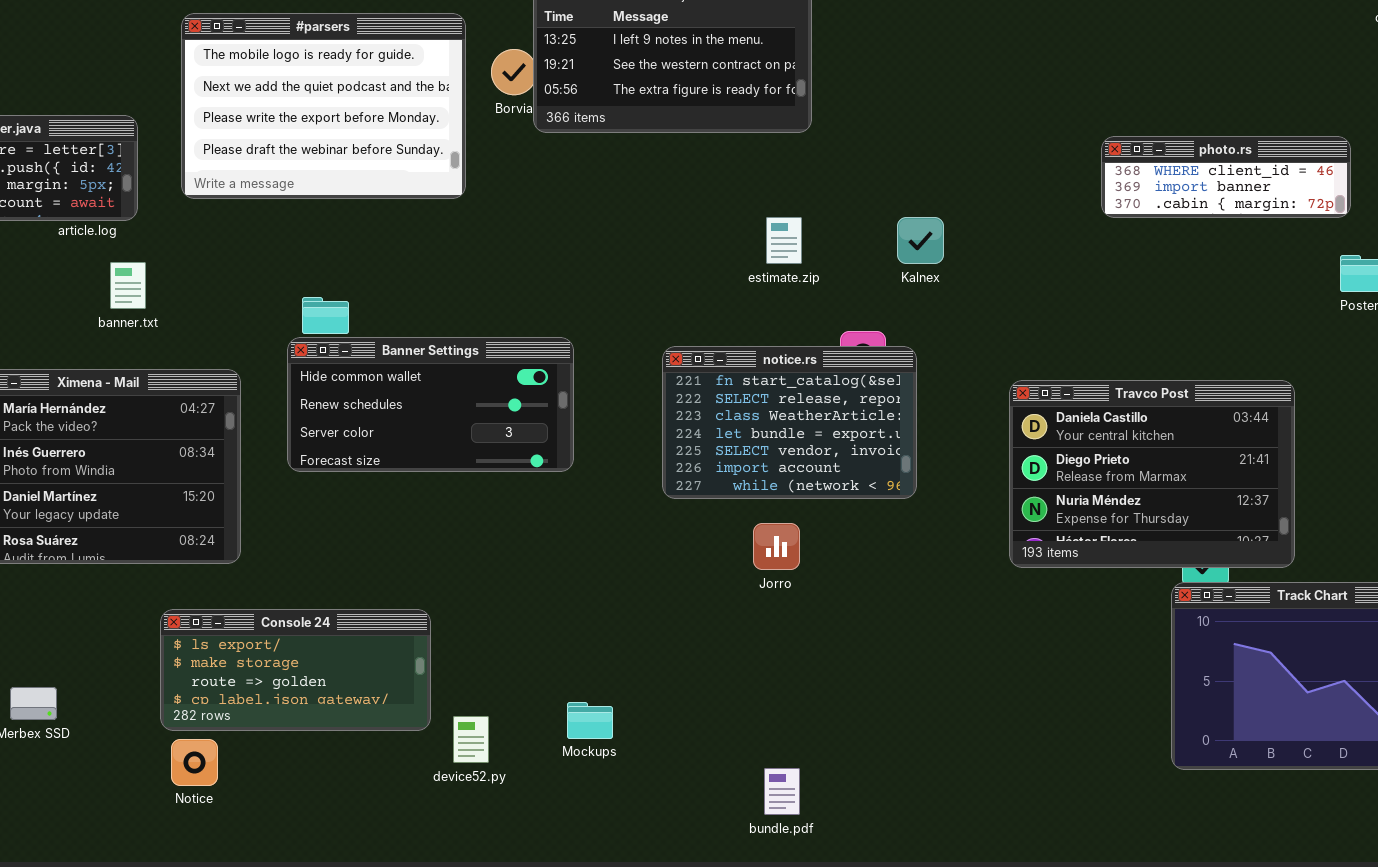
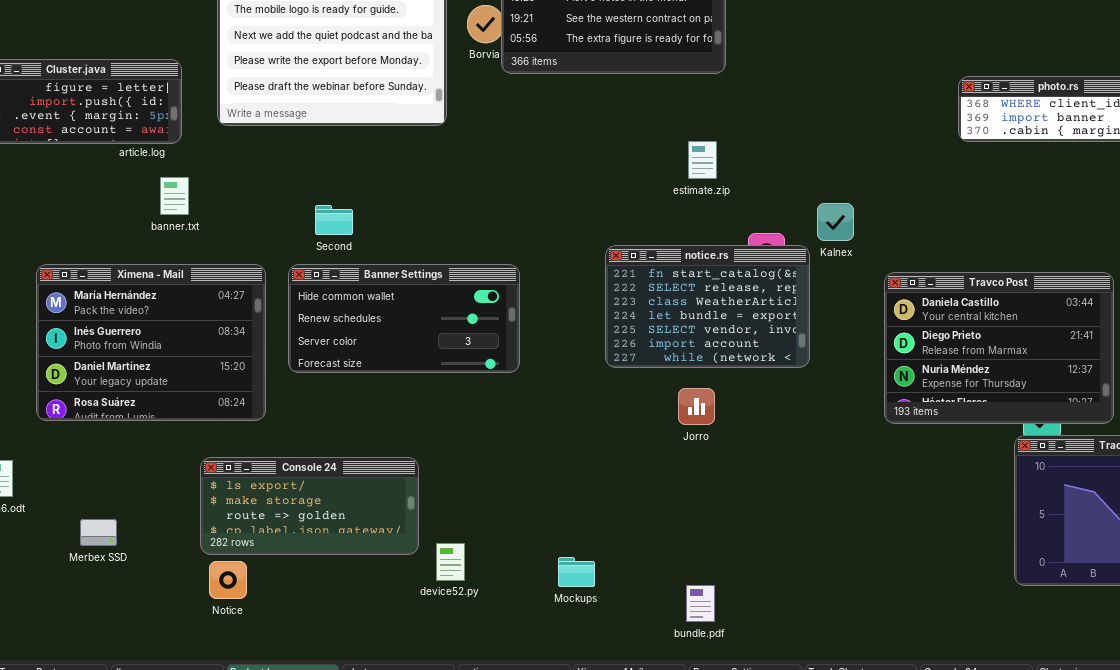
Kalnex: [897,217,944,264] -> [817,203,854,241], moved
Banner Settings: [287,337,574,472] -> [288,264,520,373], moved
Mockups: [567,702,613,739] -> [558,557,595,587], moved

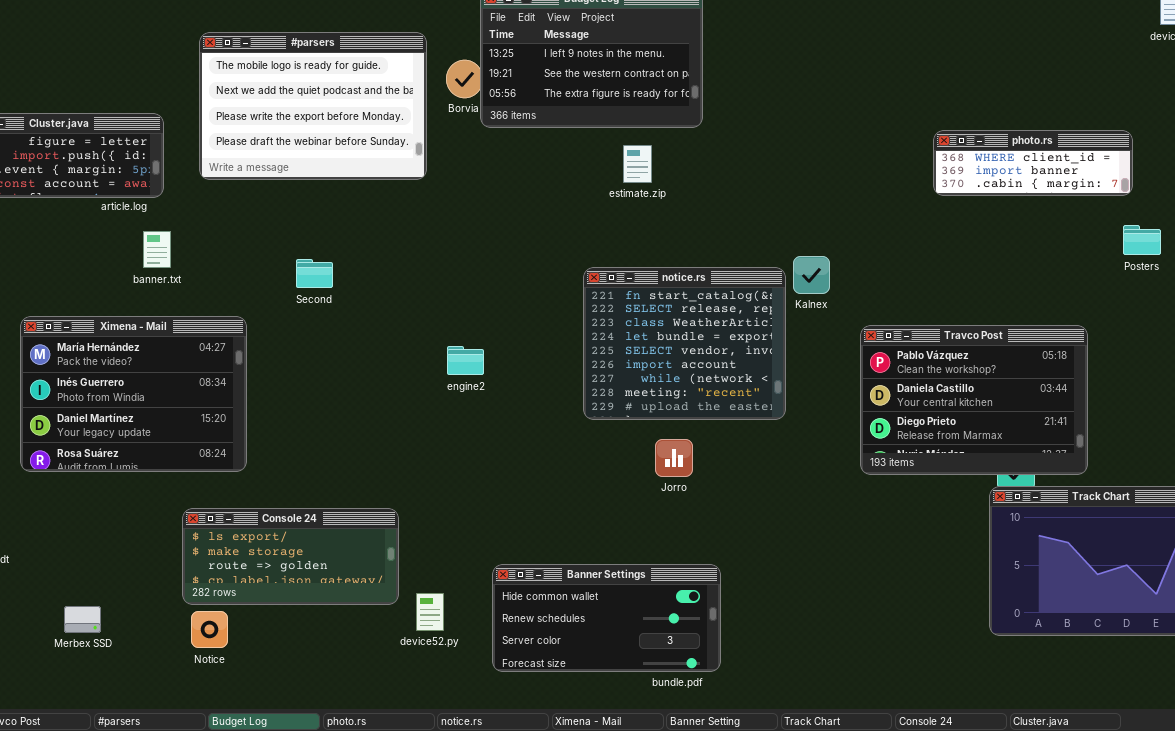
estimate.zip: [688,141,717,179] -> [623,145,652,183], moved
notice.rs: [605,245,810,368] -> [583,267,786,420], resized
Banner Settings: [288,264,520,373] -> [492,564,721,672], moved
Travco Post: [884,272,1114,424] -> [860,325,1088,475], scrolled up 1 row
Merbex SSD: [80,519,117,546] -> [64,606,101,633], moved

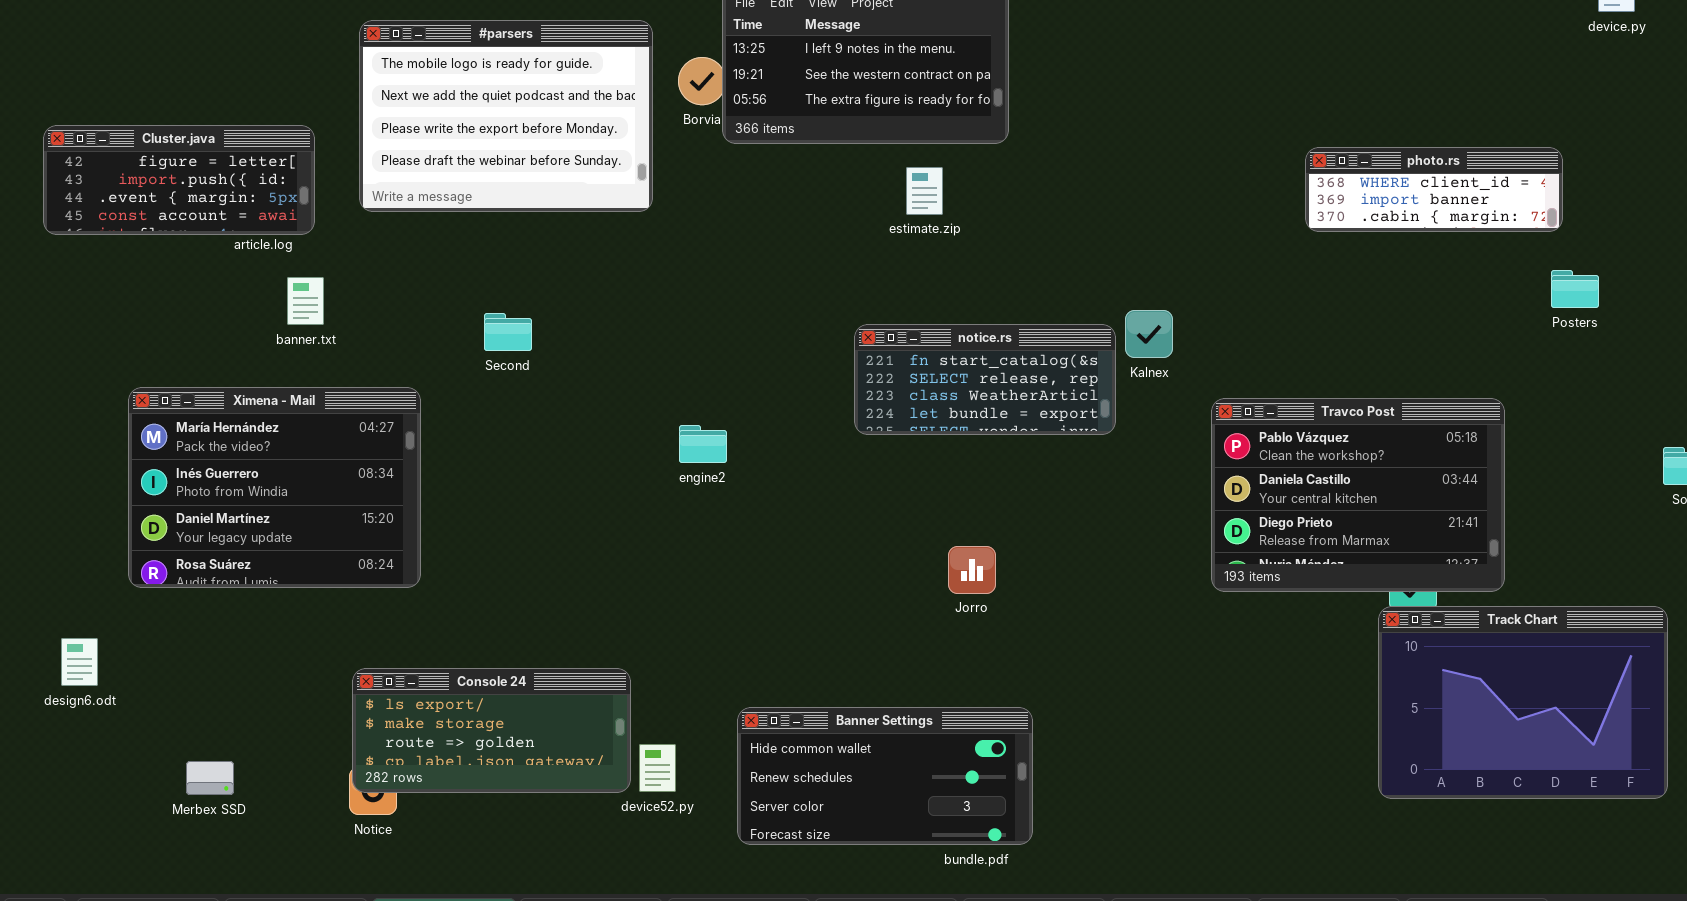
notice.rs: [583,267,786,420] -> [854,324,1116,435], resized
Console 24: [182,508,399,605] -> [352,668,631,793], moved

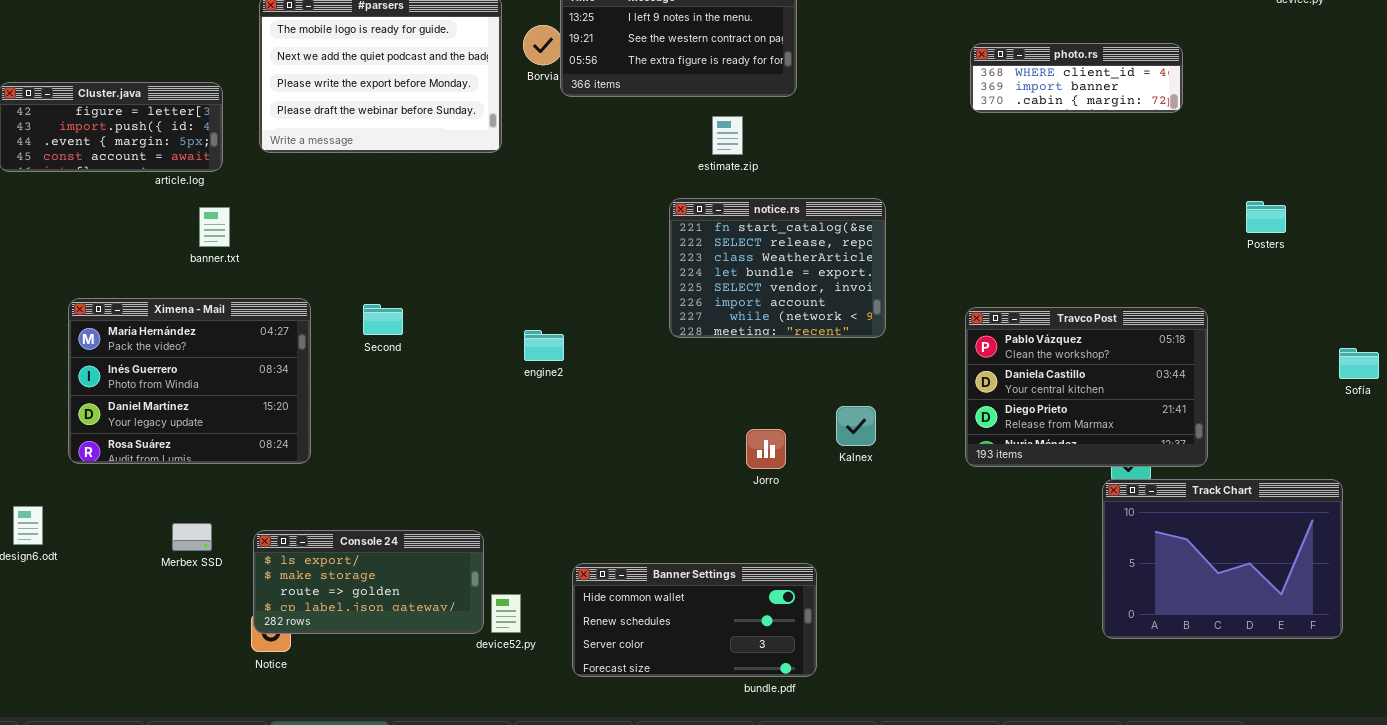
photo.rs: [1305,147,1563,232] -> [970,43,1183,113], moved
Kalnex: [1125,310,1173,358] -> [836,406,876,446], moved
Second: [484,313,532,351] -> [363,304,403,335], moved
notice.rs: [854,324,1116,435] -> [669,198,886,338], resized
Merbex SSD: [186,761,234,795] -> [172,523,212,551], moved

